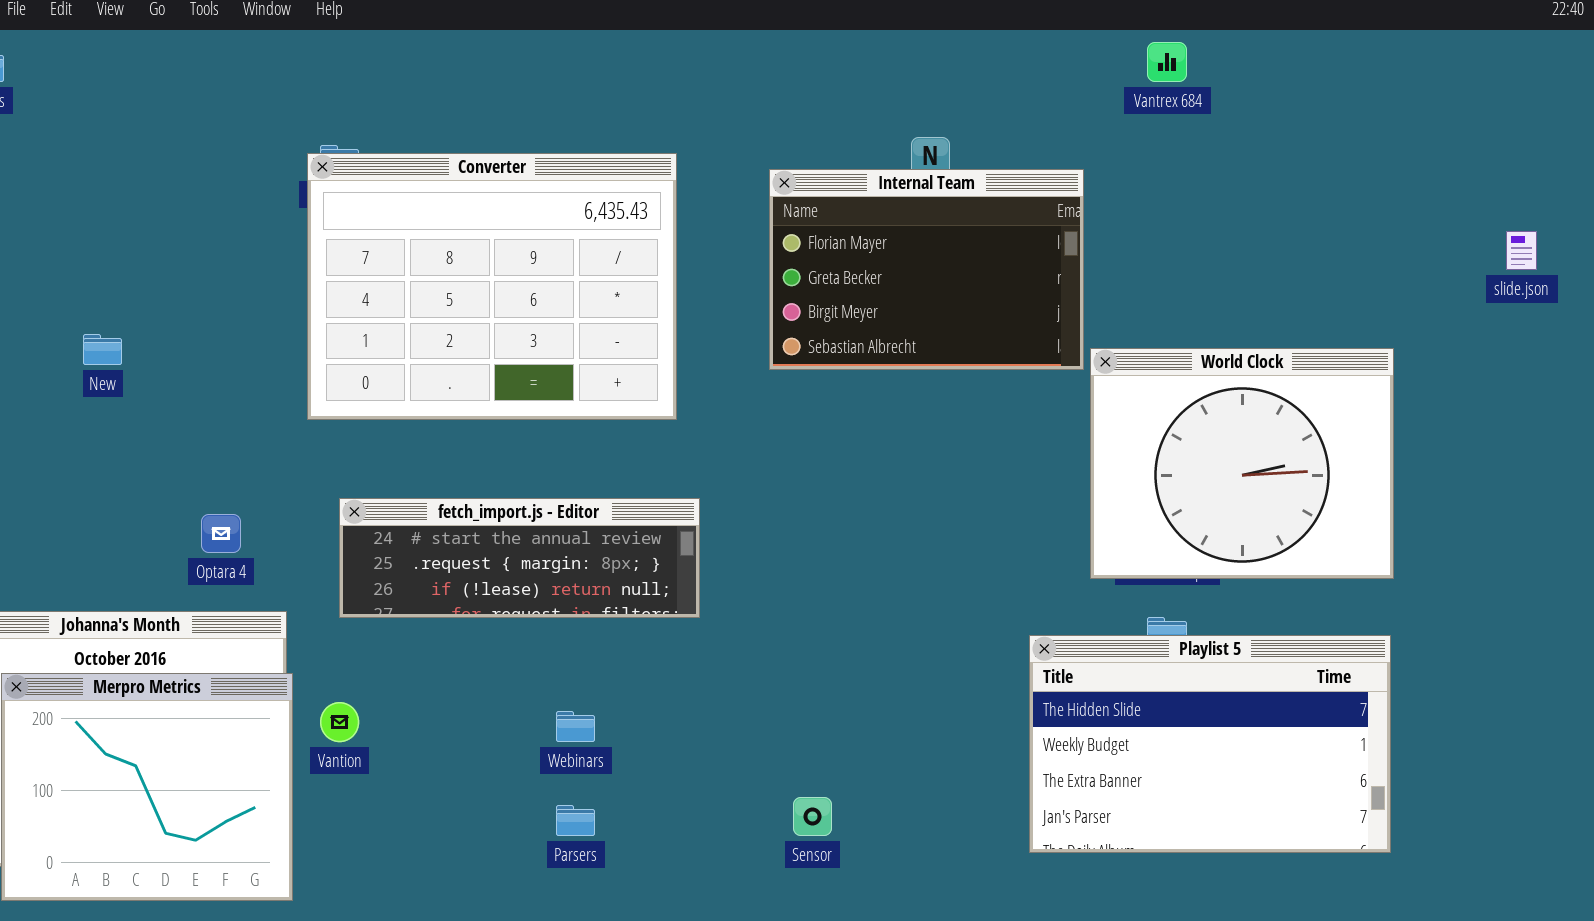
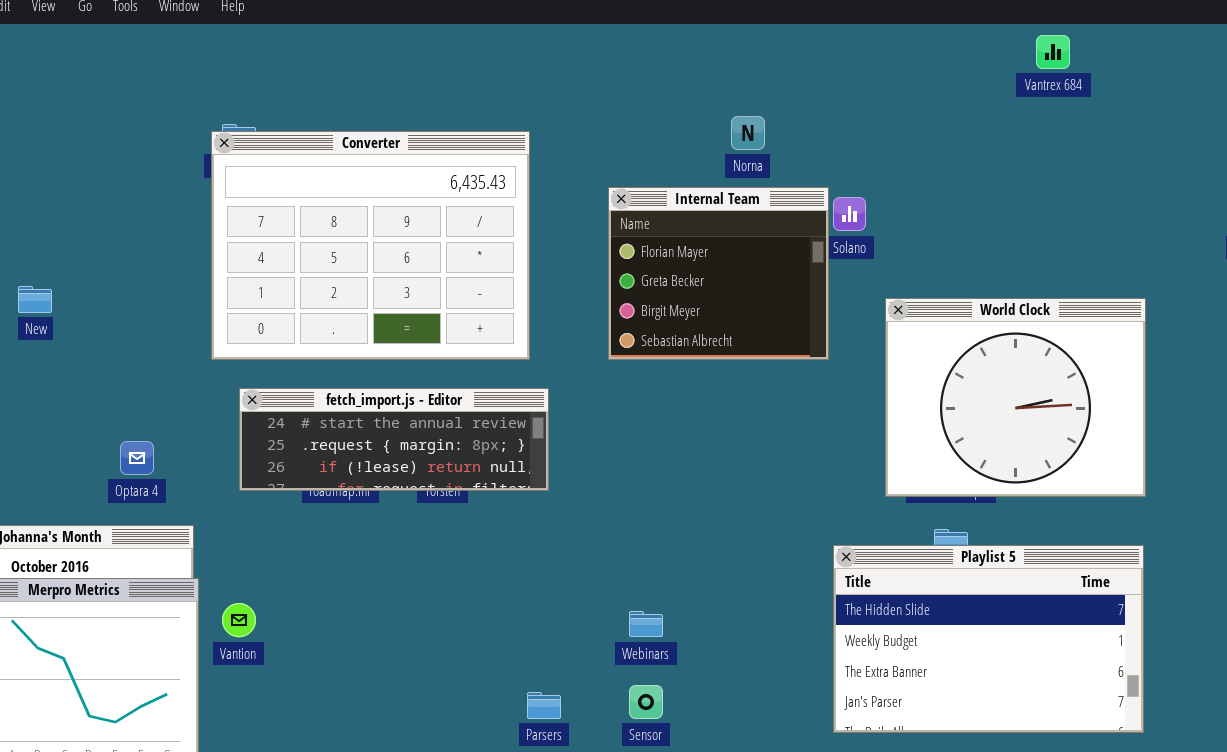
Vantrex 684: [1147,42,1187,82] -> [1036,35,1070,69], moved
Internal Team: [769,169,1084,370] -> [608,187,829,360], moved, resized
fetch_import.js - Editor: [339,498,700,618] -> [239,388,549,491], moved
Webinars: [556,711,595,742] -> [629,611,663,637], moved
Parsers: [556,805,595,836] -> [527,692,561,719], moved

